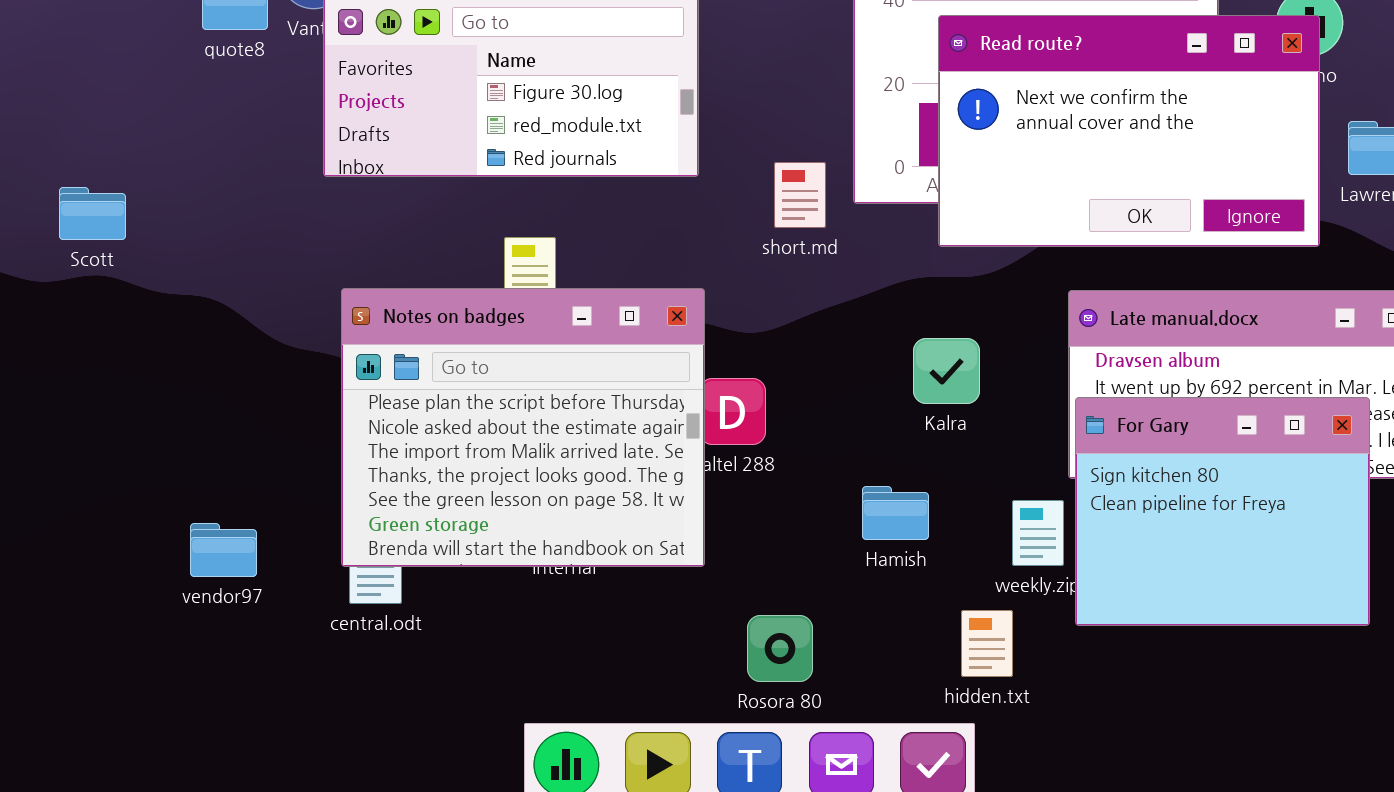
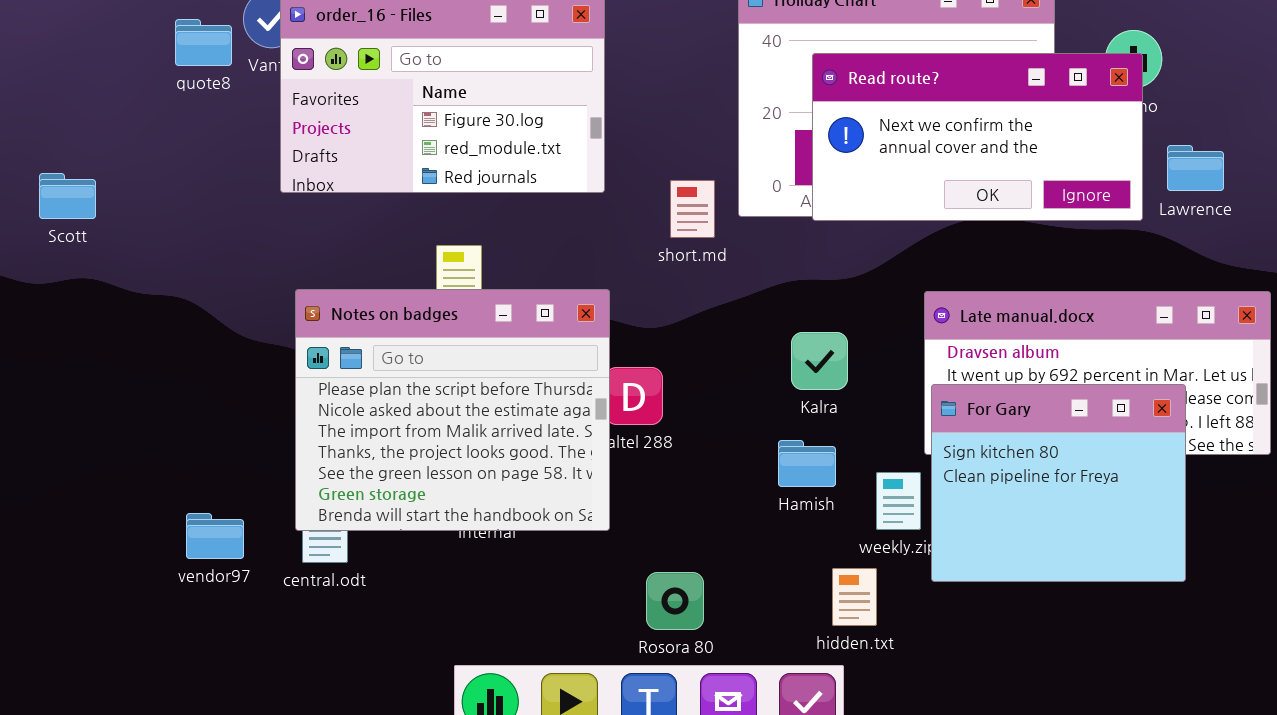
Read route?: [938,15,1320,247] -> [812,53,1143,221], resized
Scott: [59,187,126,240] -> [39,173,96,219], moved
Hamish: [862,486,929,540] -> [778,440,836,487], moved
vendor97: [190,523,257,577] -> [186,513,244,559], moved

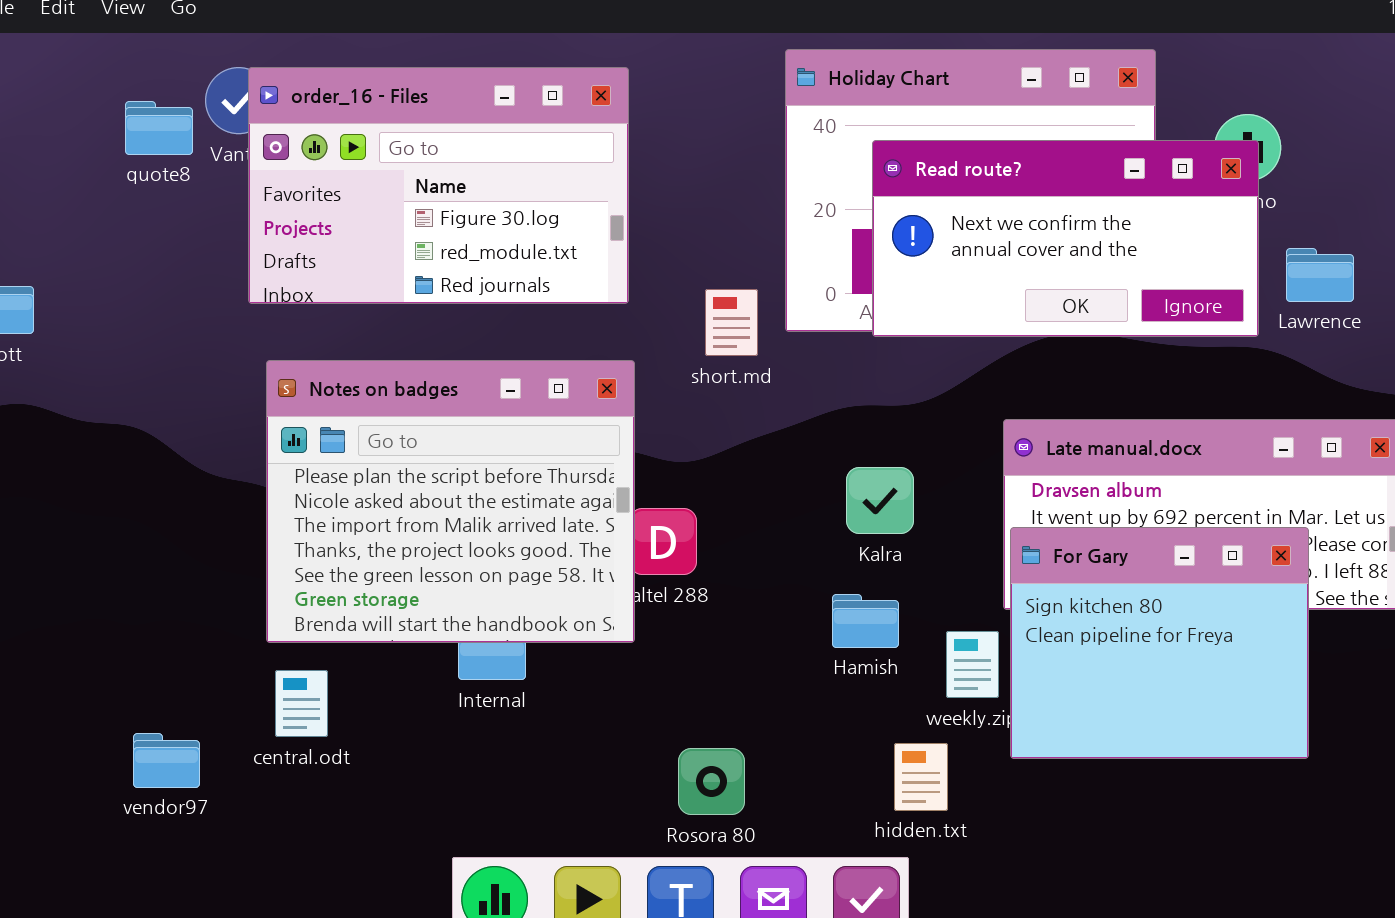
Notes on badges: [295,289,610,531] -> [266,360,635,643], moved
vendor97: [186,513,244,559] -> [133,733,200,788], moved

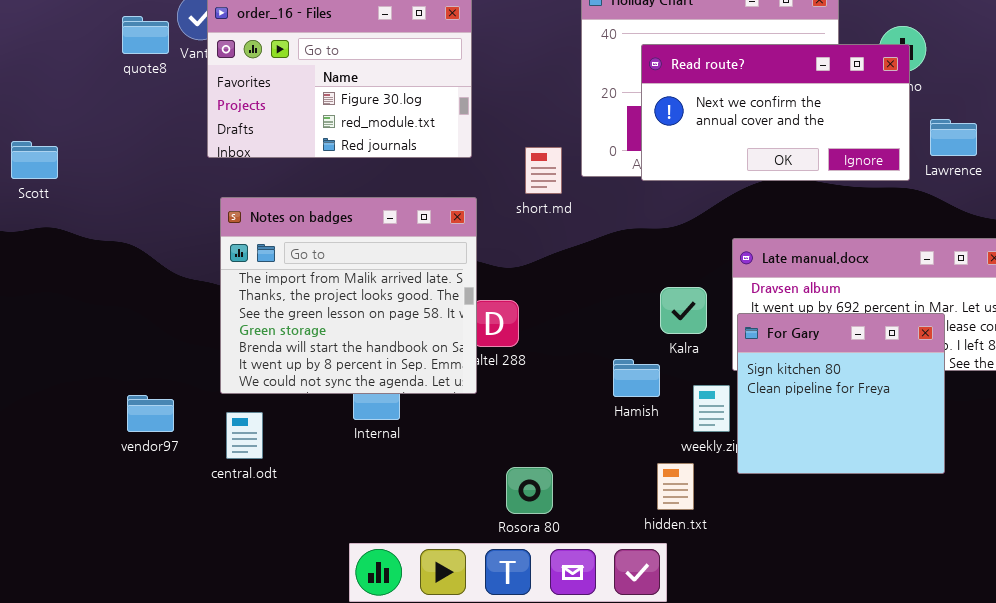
Notes on badges: [266,360,635,643] -> [220,197,477,394], scrolled down 2 rows
Kalra: [846,467,914,534] -> [660,287,707,334], moved
vendor97: [133,733,200,788] -> [127,395,174,432], moved

